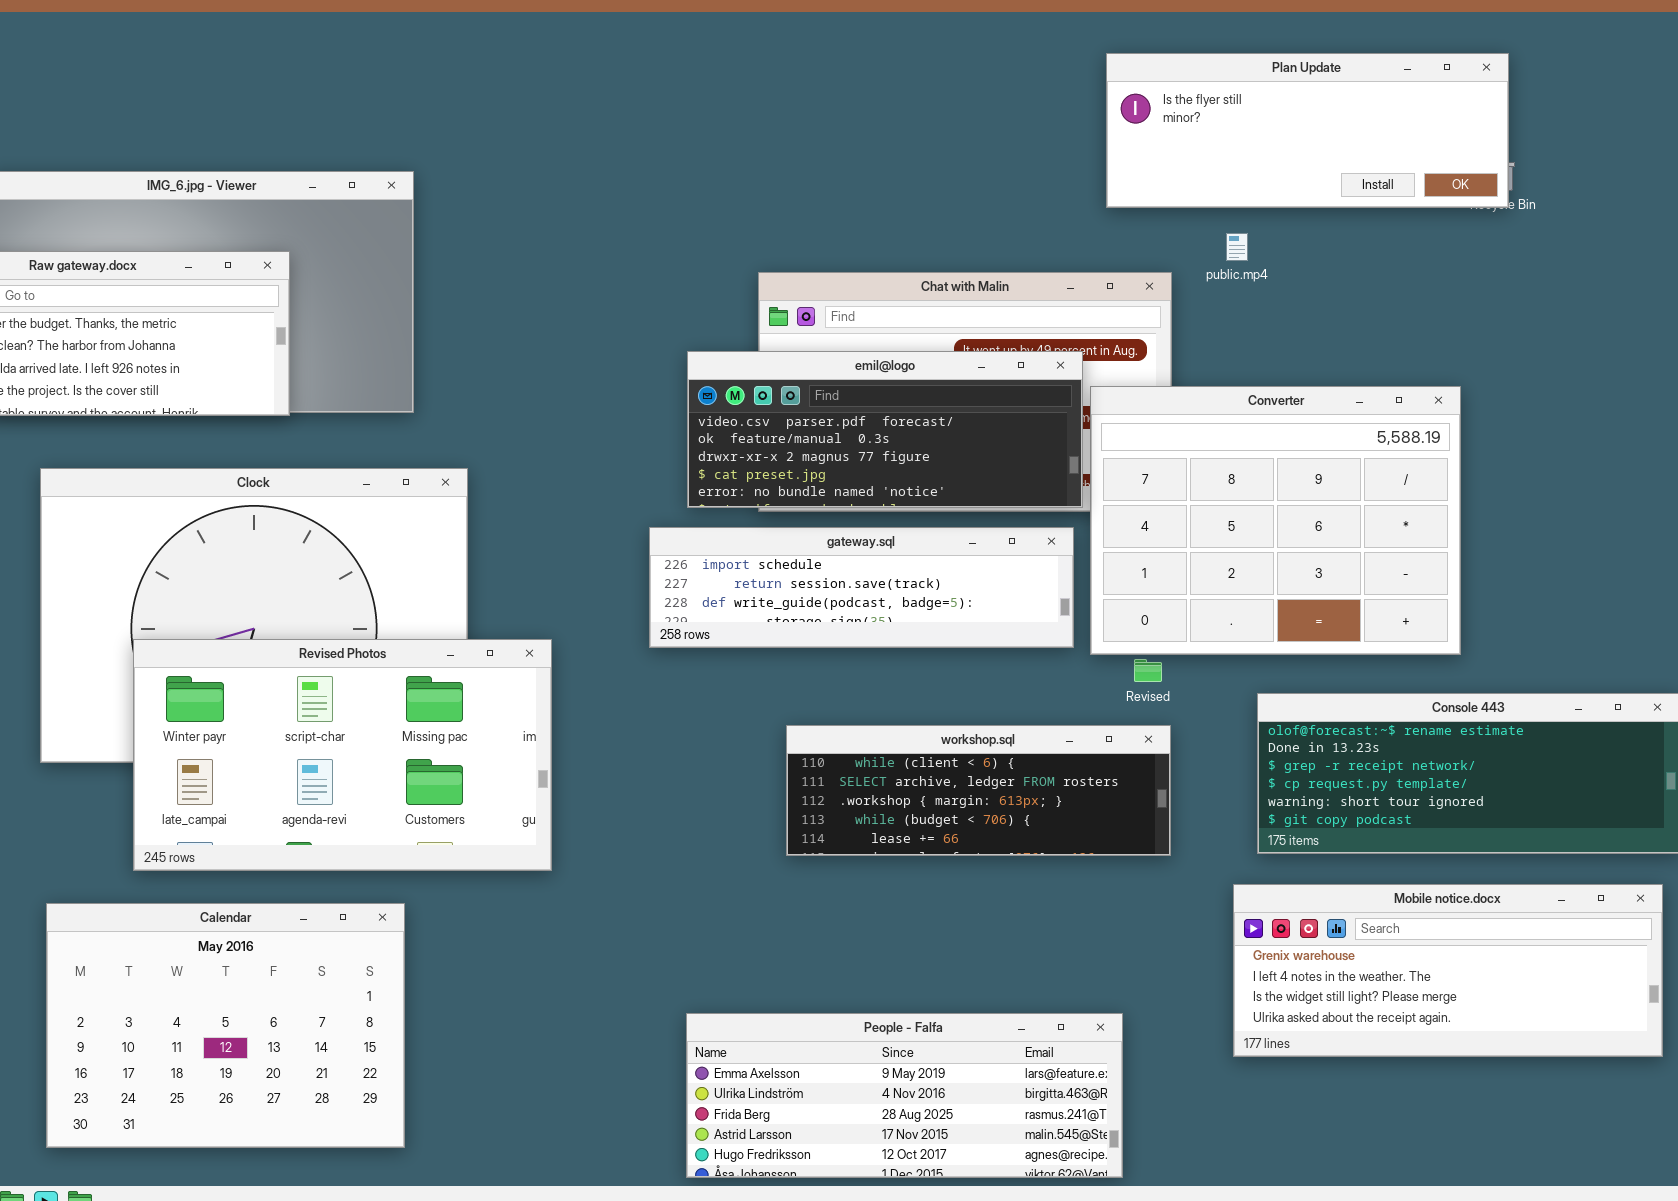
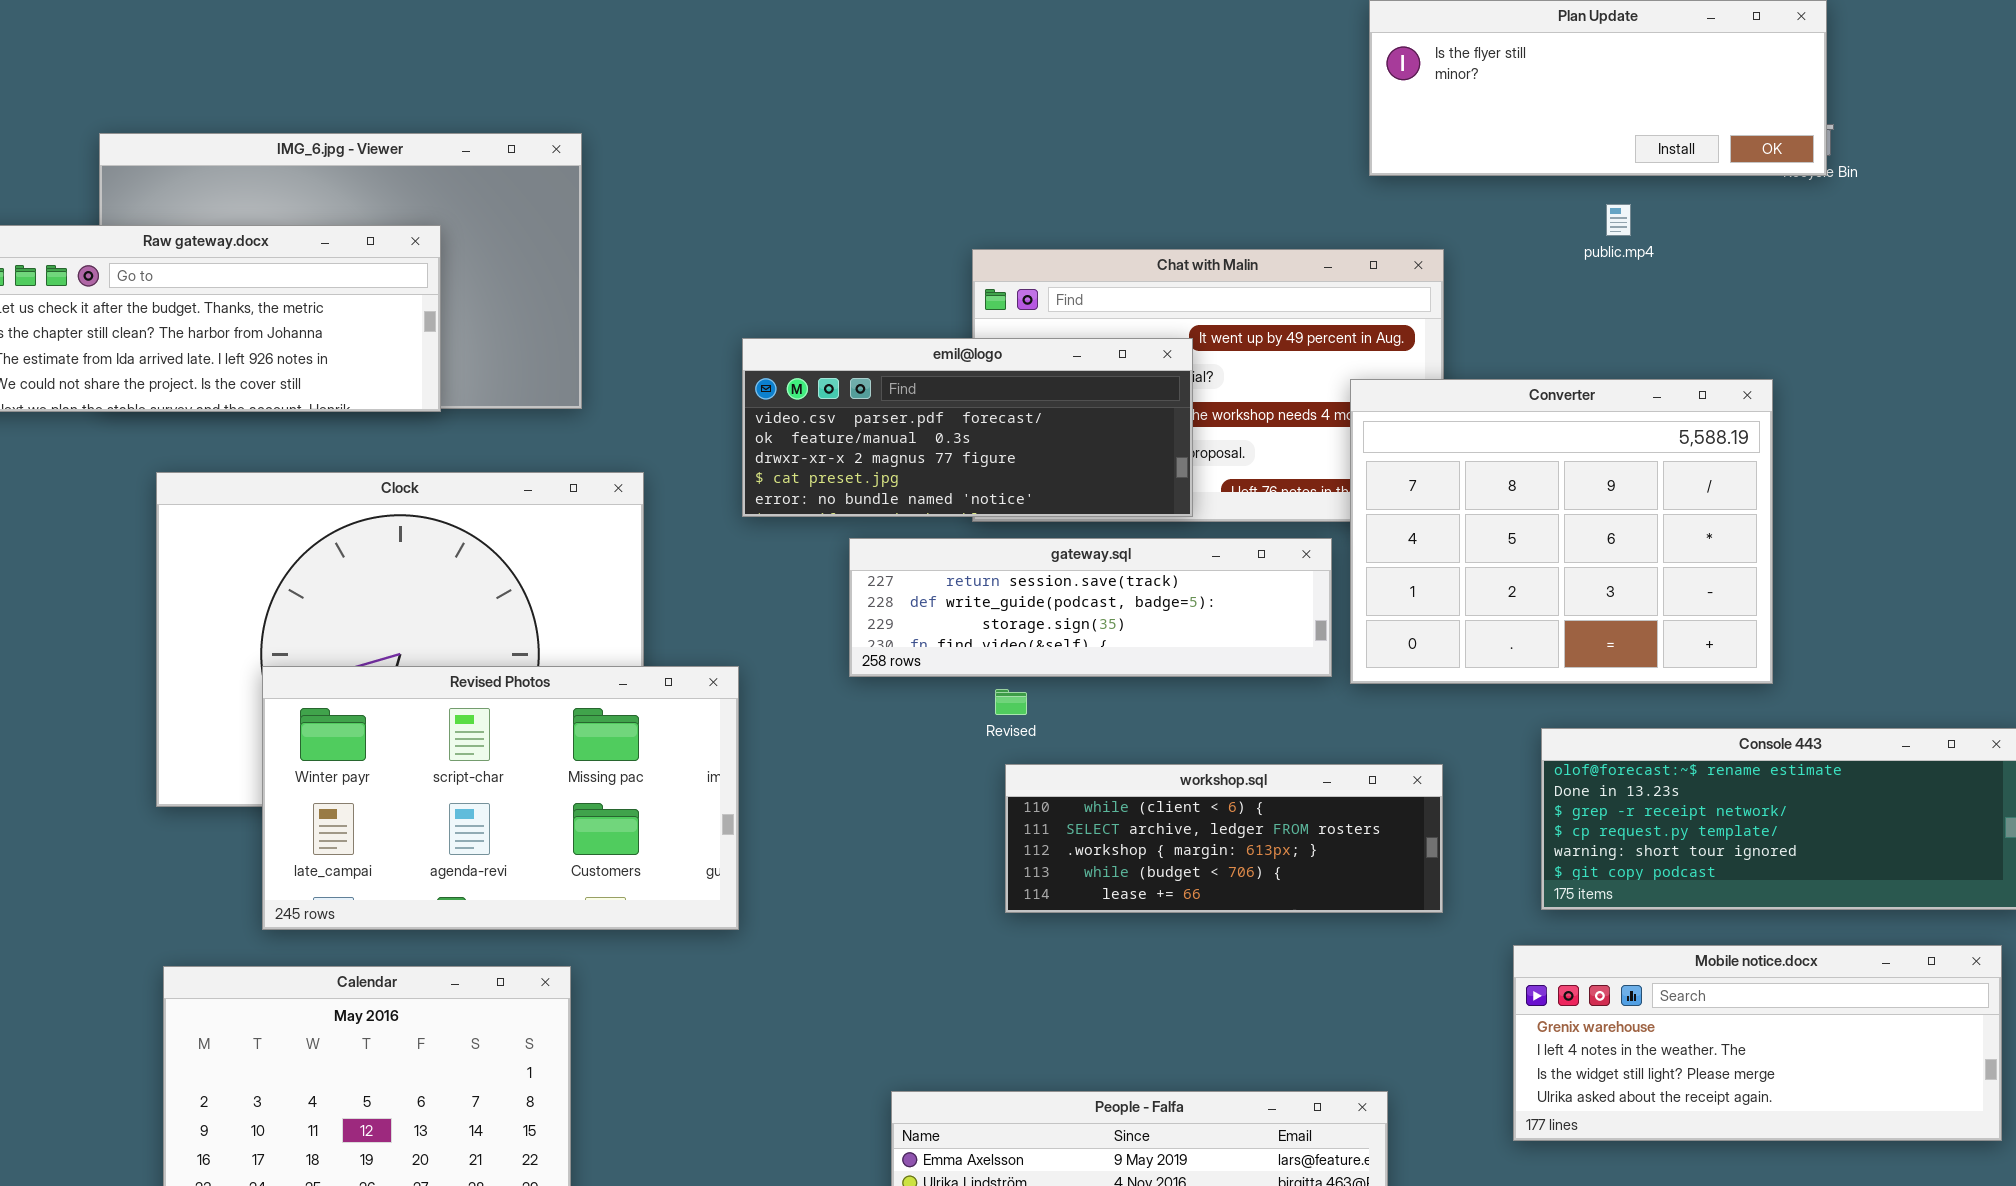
public.mp4: [1226,233,1248,261] -> [1606,204,1631,236], moved
emil@logo: [687,351,1083,508] -> [742,338,1193,517], moved
gateway.sql: [649,527,1074,648] -> [849,538,1332,677], scrolled down 1 row
Revised: [1134,659,1162,682] -> [995,689,1027,715], moved

